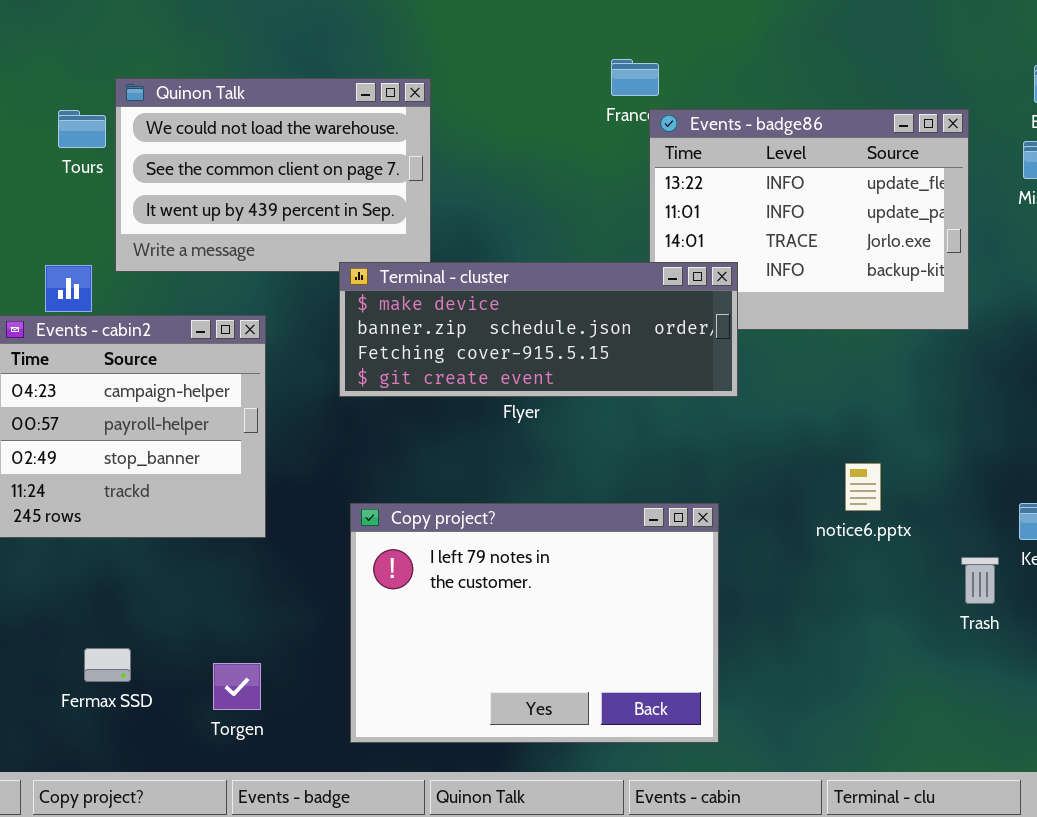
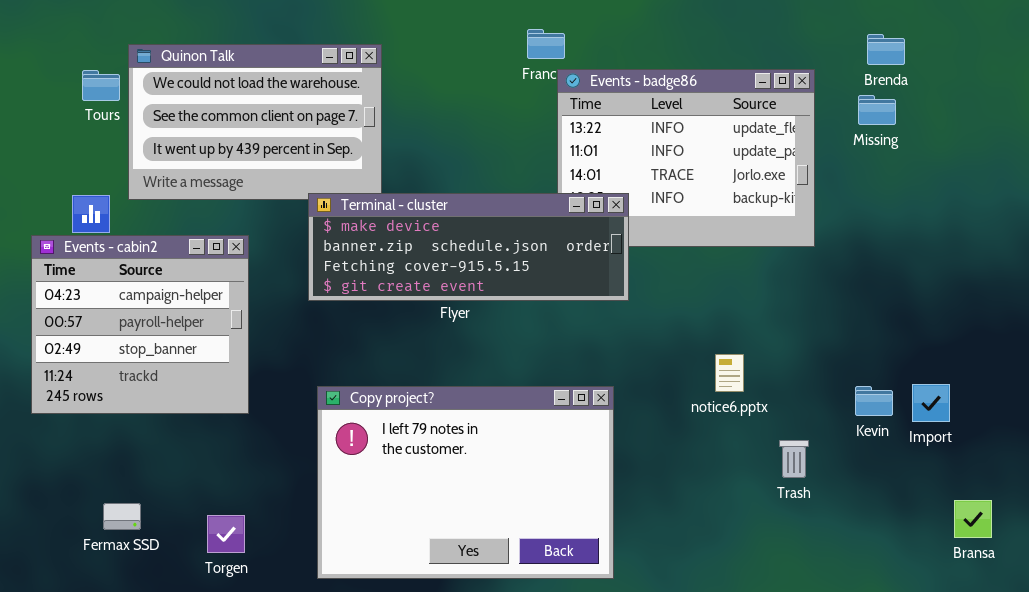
Trash: [961,557,999,604] -> [779,440,809,478], moved

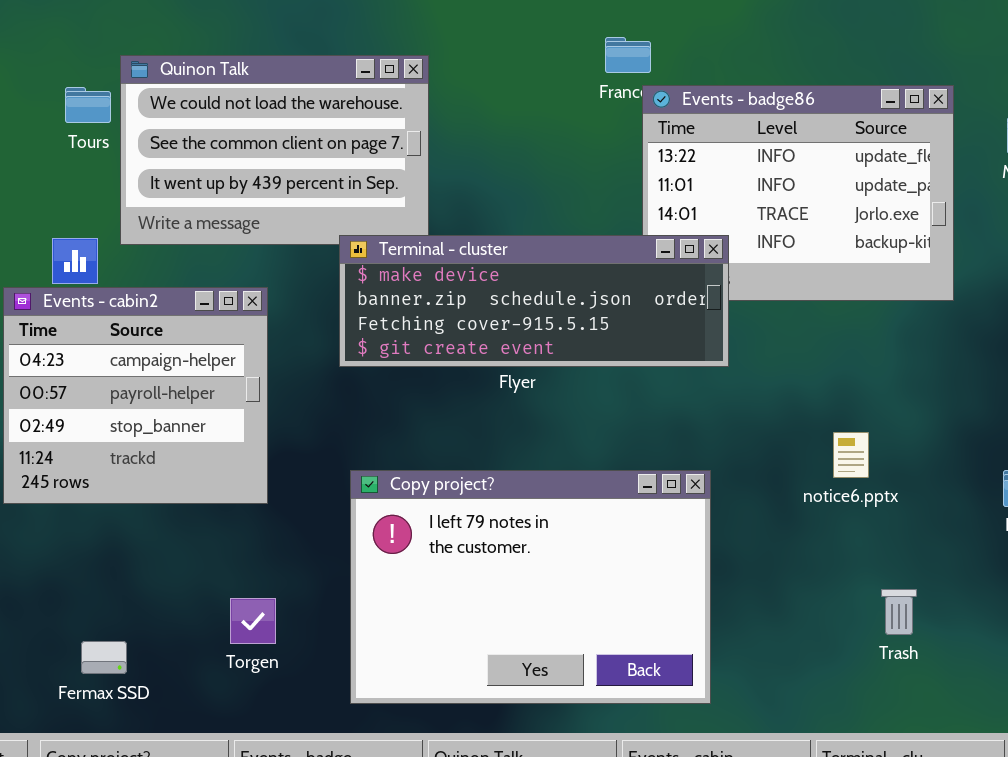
Trash: [779,440,809,478] -> [881,589,917,635], moved
Fermax SSD: [103,503,141,530] -> [81,641,127,674], moved
Torgen: [207,515,245,553] -> [230,598,276,644], moved

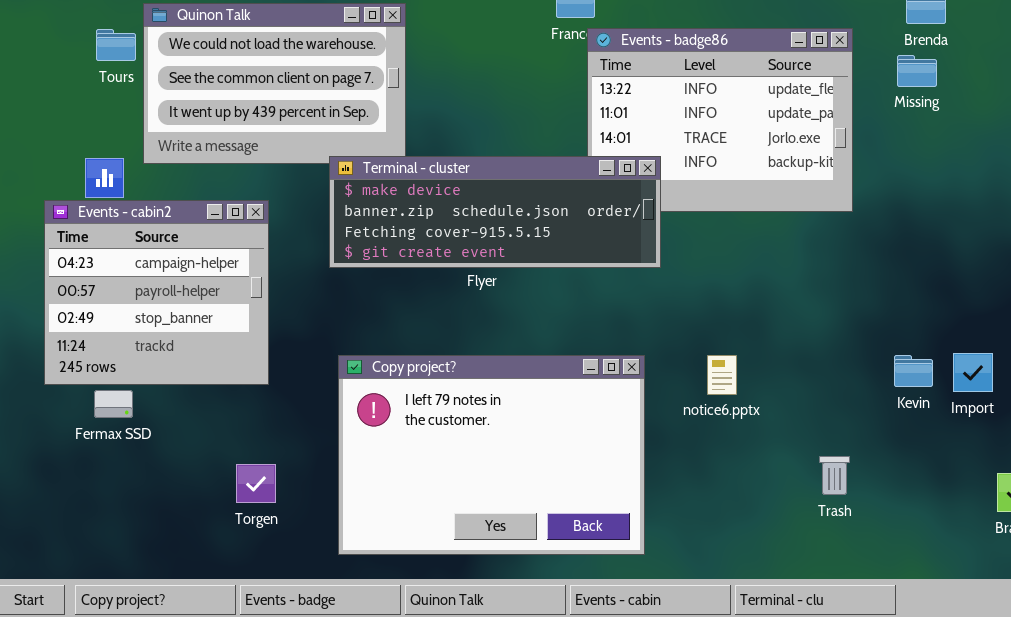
notice6.pptx: [833,432,869,478] -> [707,355,737,395], moved
Trash: [881,589,917,635] -> [819,456,850,495], moved
Fermax SSD: [81,641,127,674] -> [94,390,133,418], moved

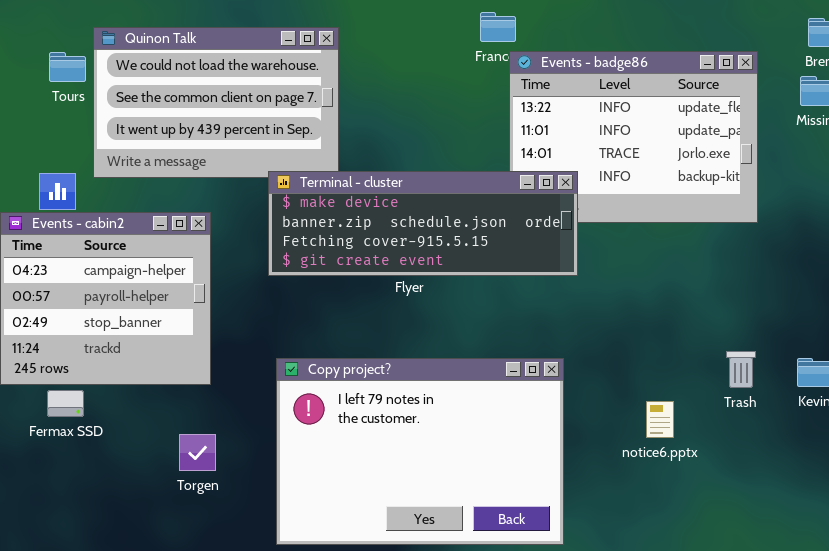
notice6.pptx: [707,355,737,395] -> [646,401,674,438], moved
Trash: [819,456,850,495] -> [726,351,756,388], moved
Torgen: [236,464,276,503] -> [179,434,216,471], moved

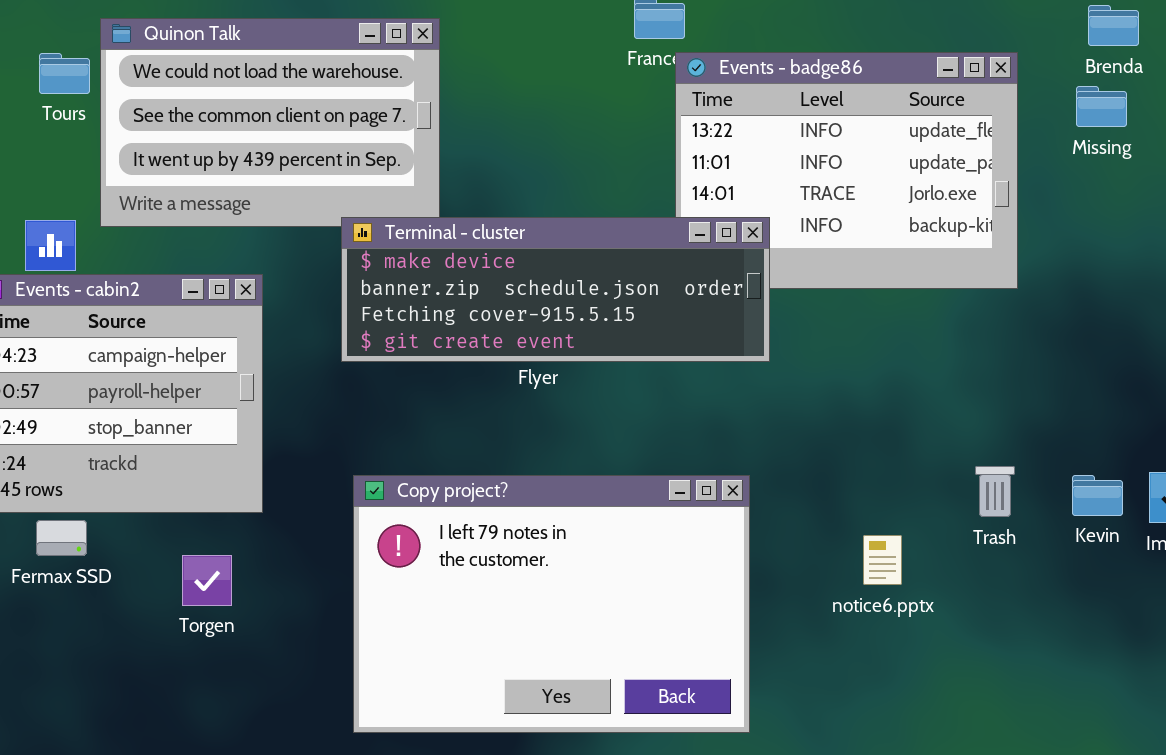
Torgen: [179,434,216,471] -> [182,555,232,606], moved

